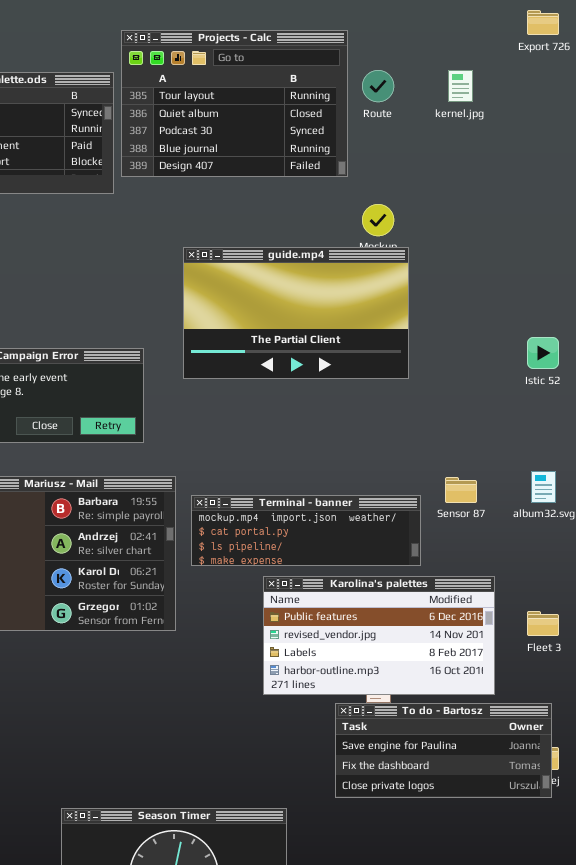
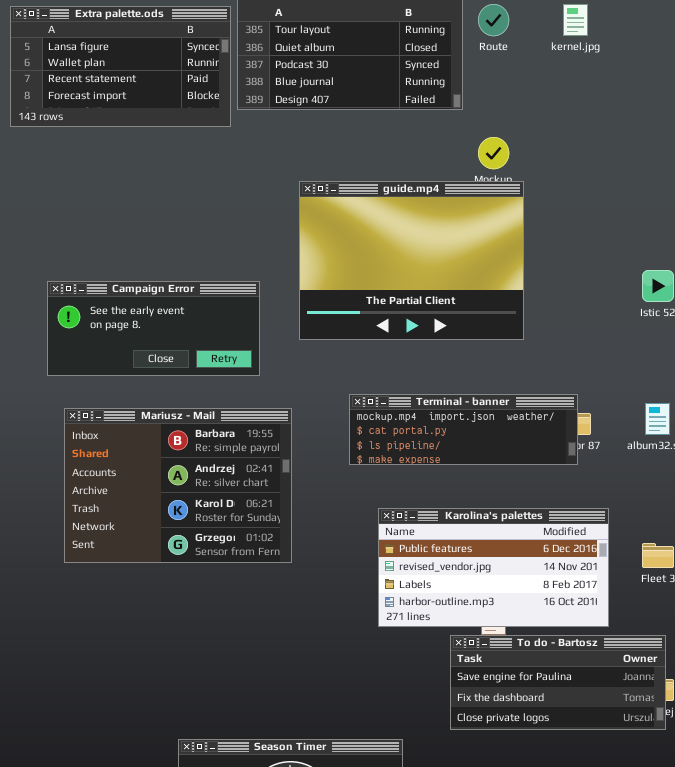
guide.mp4: [183,247,409,379] -> [299,181,524,340], resized
Terminal - banner: [191,495,421,566] -> [349,394,578,465], moved

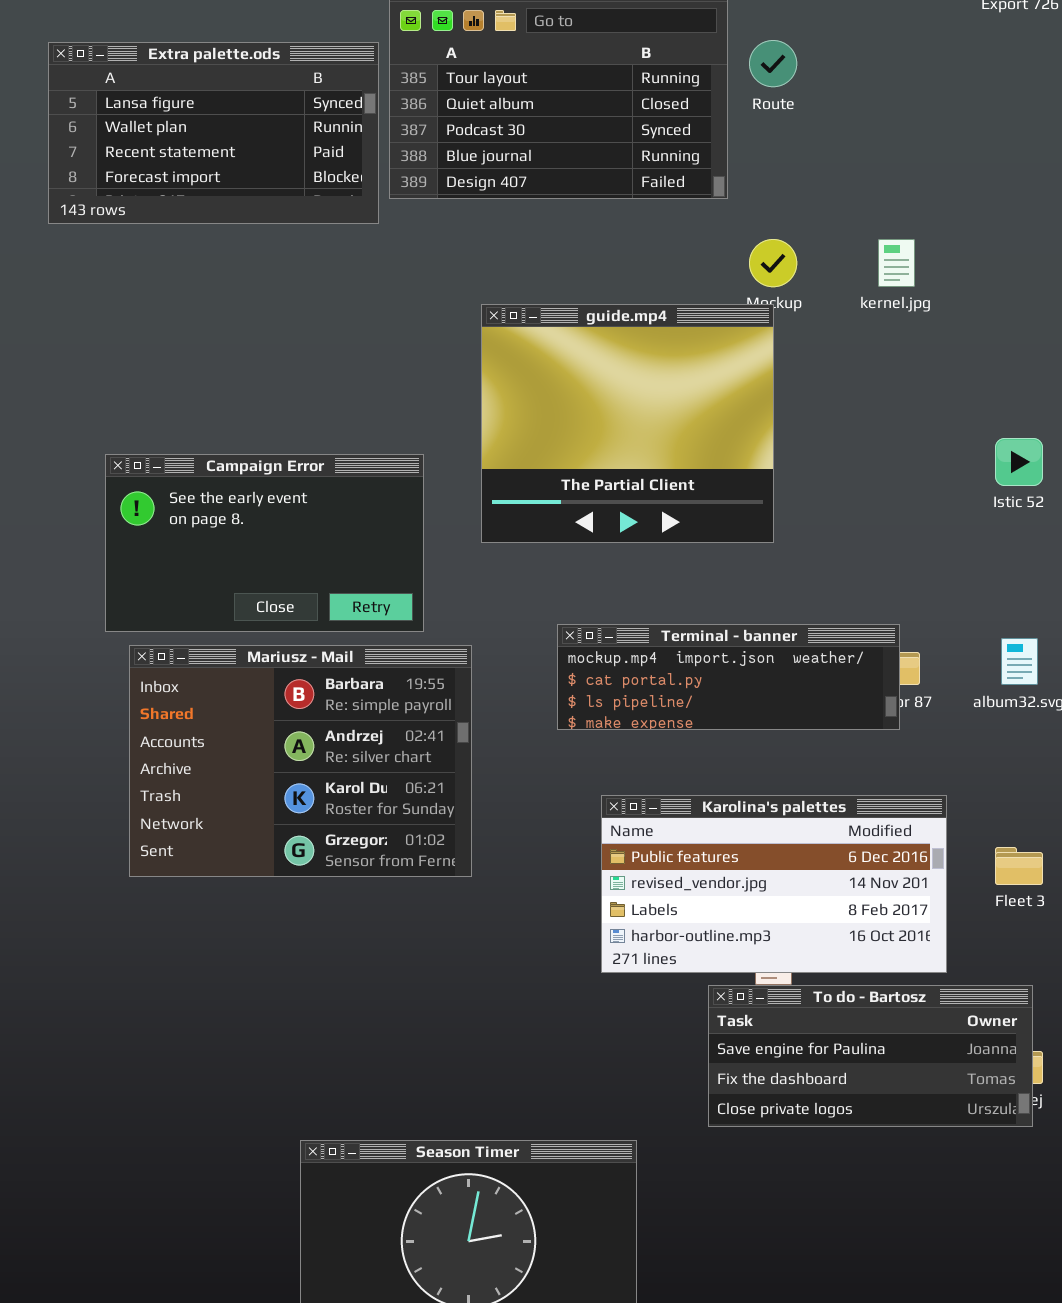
kernel.jpg: [563,4,588,36] -> [878,239,915,287], moved
guide.mp4: [299,181,524,340] -> [481,304,774,543], resized
Campaign Error: [47,281,260,376] -> [105,454,424,632], resized

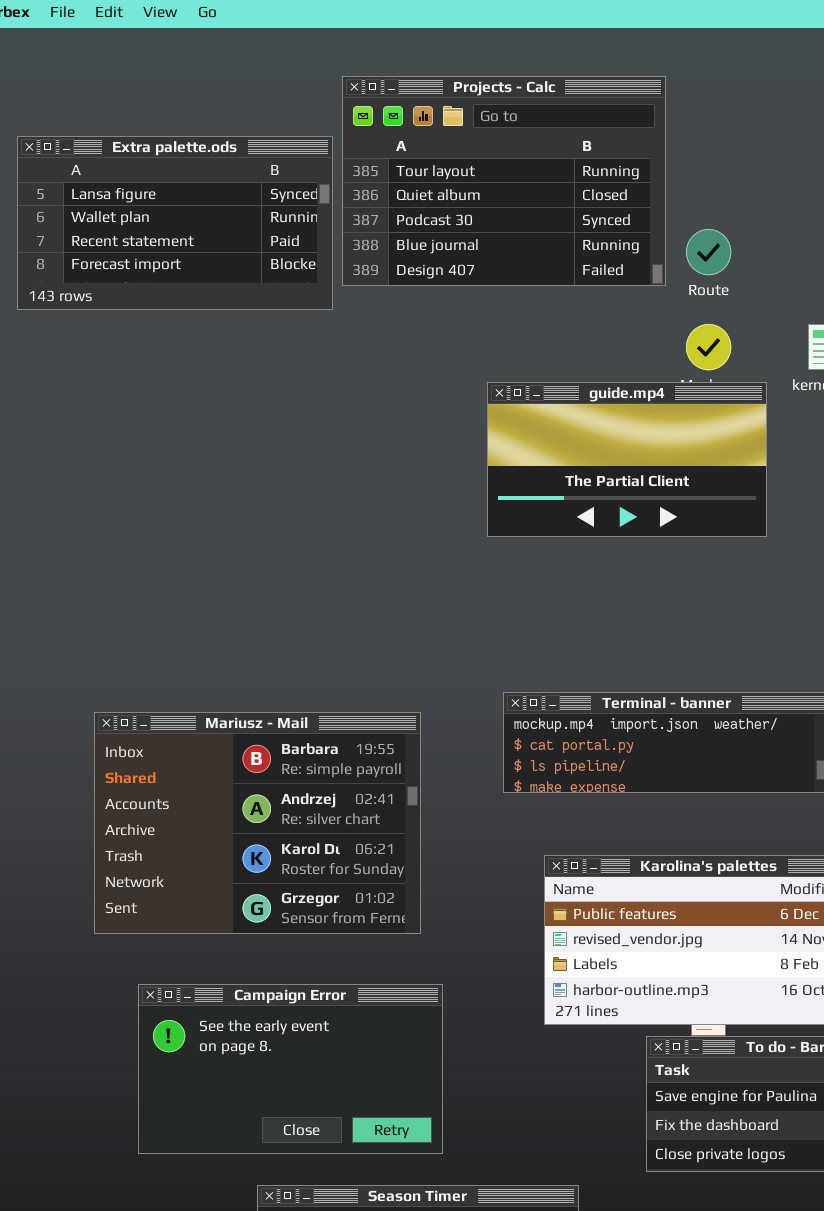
Route: [749,40,797,87] -> [686,229,731,275], moved
guide.mp4: [481,304,774,543] -> [487,382,767,537], moved, resized
Campaign Error: [105,454,424,632] -> [138,984,443,1154], moved

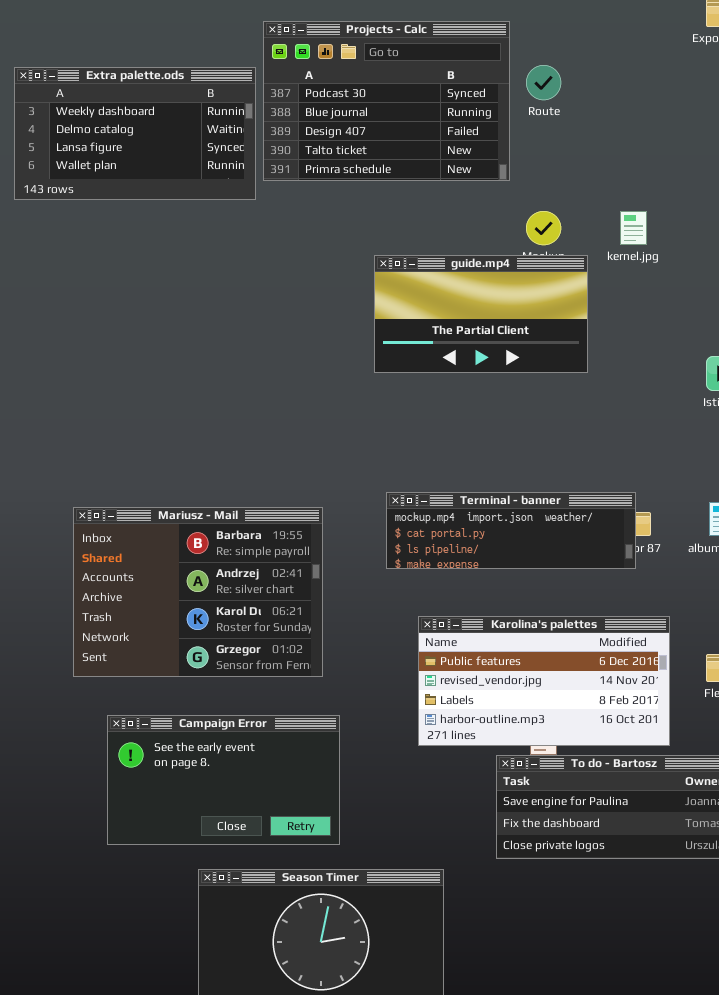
Projects - Calc: [342,76,666,286] -> [263,21,510,181], scrolled down 2 rows
Extra palette.ods: [17,136,333,310] -> [14,67,256,200], scrolled up 2 rows
Route: [686,229,731,275] -> [526,65,561,100], moved

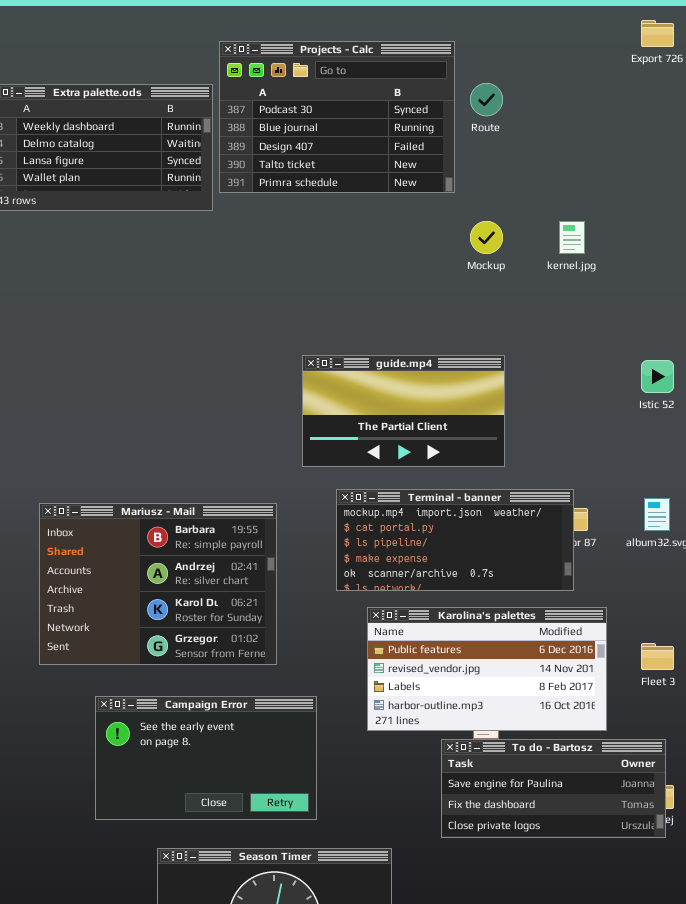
guide.mp4: [374,255,588,373] -> [302,355,505,467], moved
Terminal - banner: [386,492,636,569] -> [336,489,574,591], resized
Campaign Error: [107,715,340,845] -> [95,696,317,820], moved

